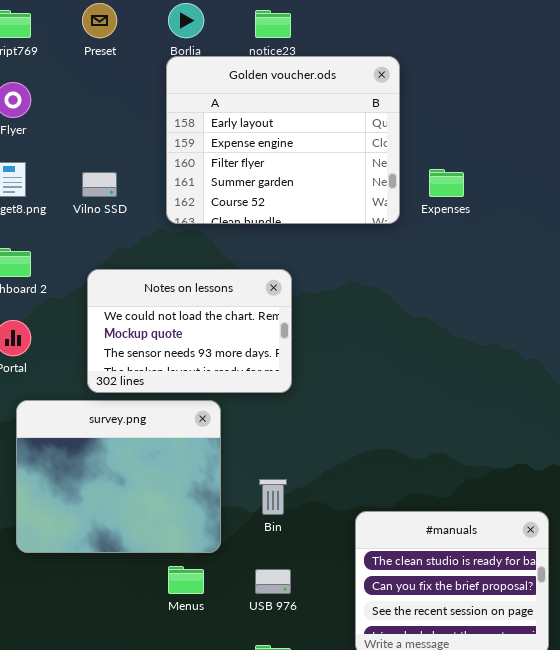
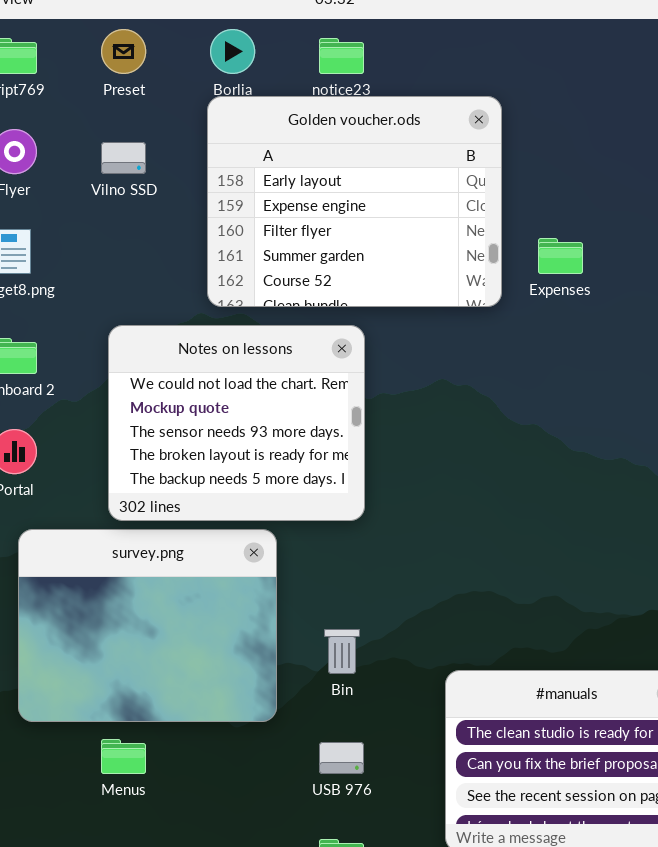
Vilno SSD: [82,172,117,197] -> [101,142,146,174], moved
Notes on lessons: [87,269,292,393] -> [108,325,365,521], resized
Menus: [168,566,204,594] -> [101,739,146,774], moved

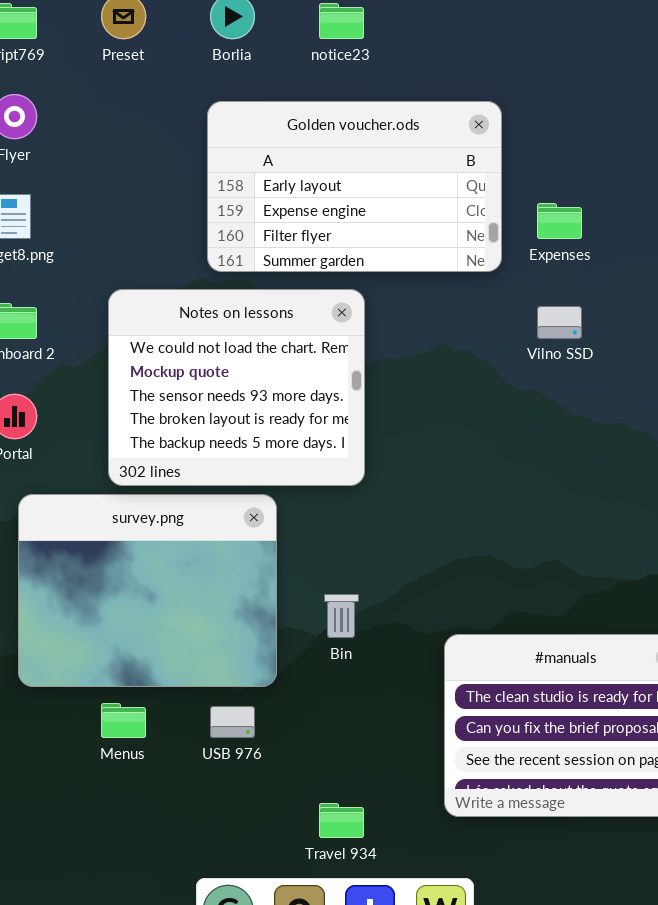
Golden voucher.ods: [207,96,502,307] -> [207,101,502,272], resized
Vilno SSD: [101,142,146,174] -> [537,306,582,339], moved
USB 976: [319,742,364,774] -> [210,706,255,738], moved

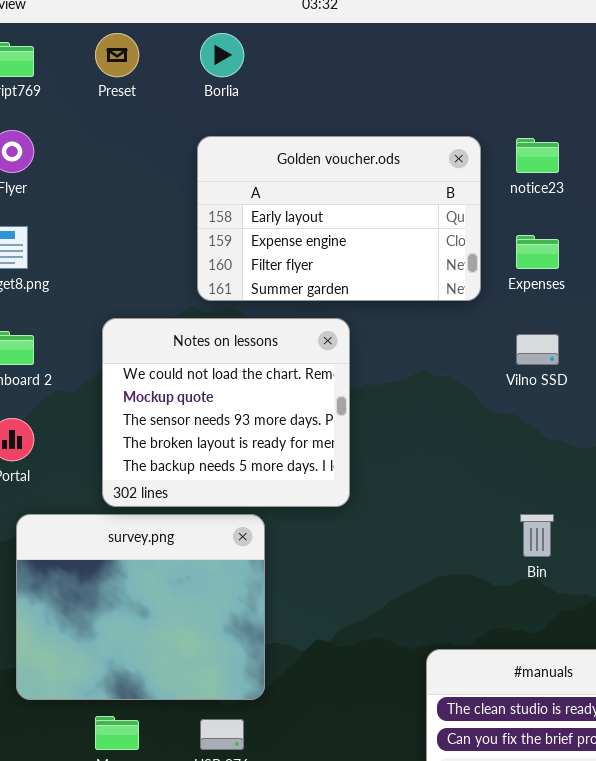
notice23: [319,3,364,39] -> [516,138,559,173], moved
Bin: [324,594,359,638] -> [520,514,554,557], moved

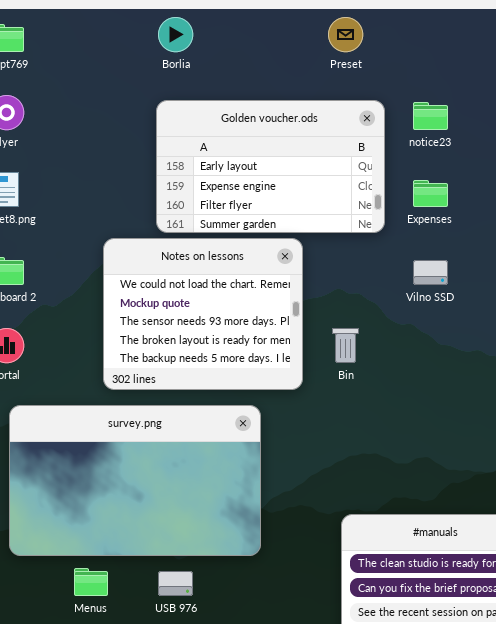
Preset: [95,33,139,77] -> [328,17,363,52], moved
Notes on lessons: [102,318,350,507] -> [103,238,303,390], moved
survey.png: [16,514,265,700] -> [9,405,261,556], resized
Bin: [520,514,554,557] -> [332,328,359,363], moved

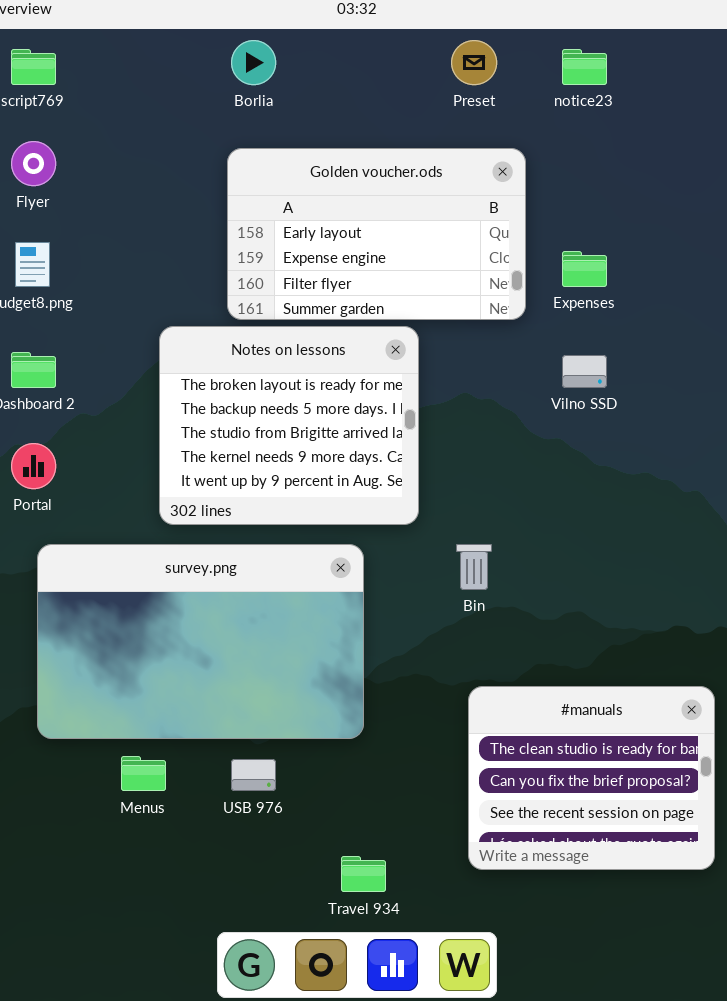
notice23: [413,102,448,130] -> [562,49,607,85], moved
Notes on lessons: [103,238,303,390] -> [159,326,419,525], scrolled down 3 rows
Bin: [332,328,359,363] -> [456,544,492,590], moved

